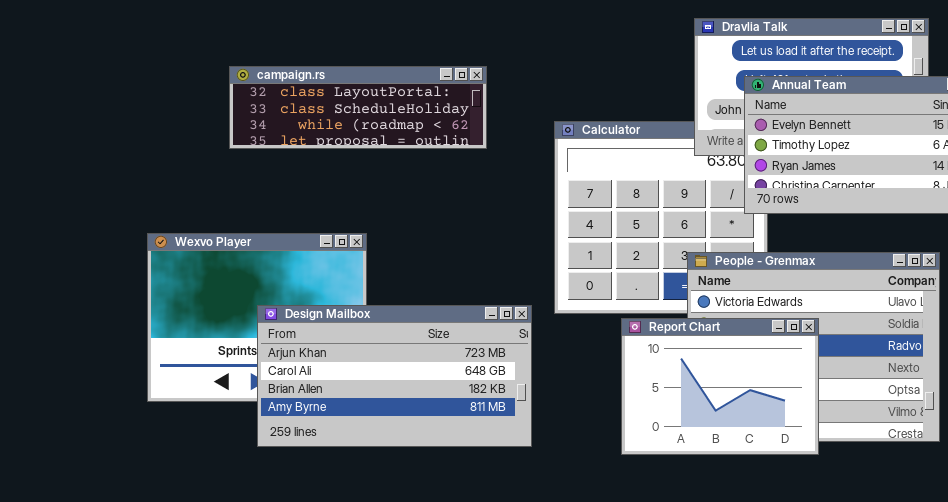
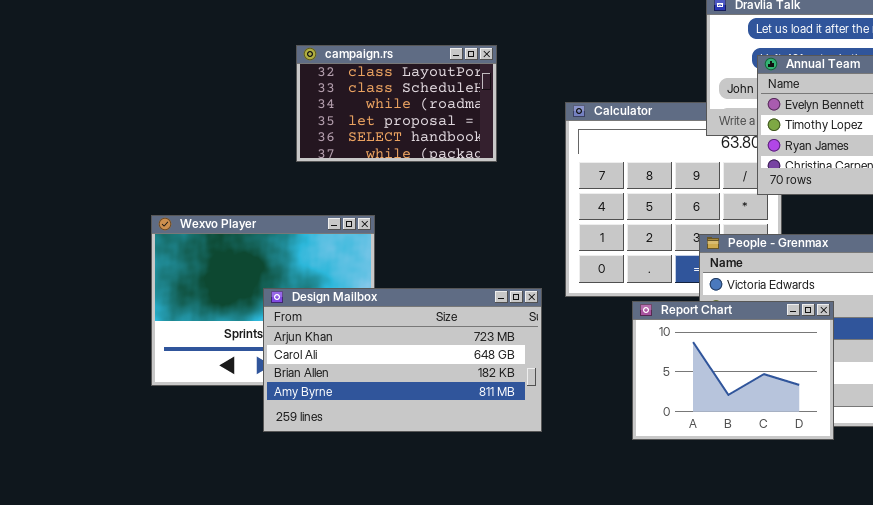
campaign.rs: [229,66,487,149] -> [296,45,497,162], resized

